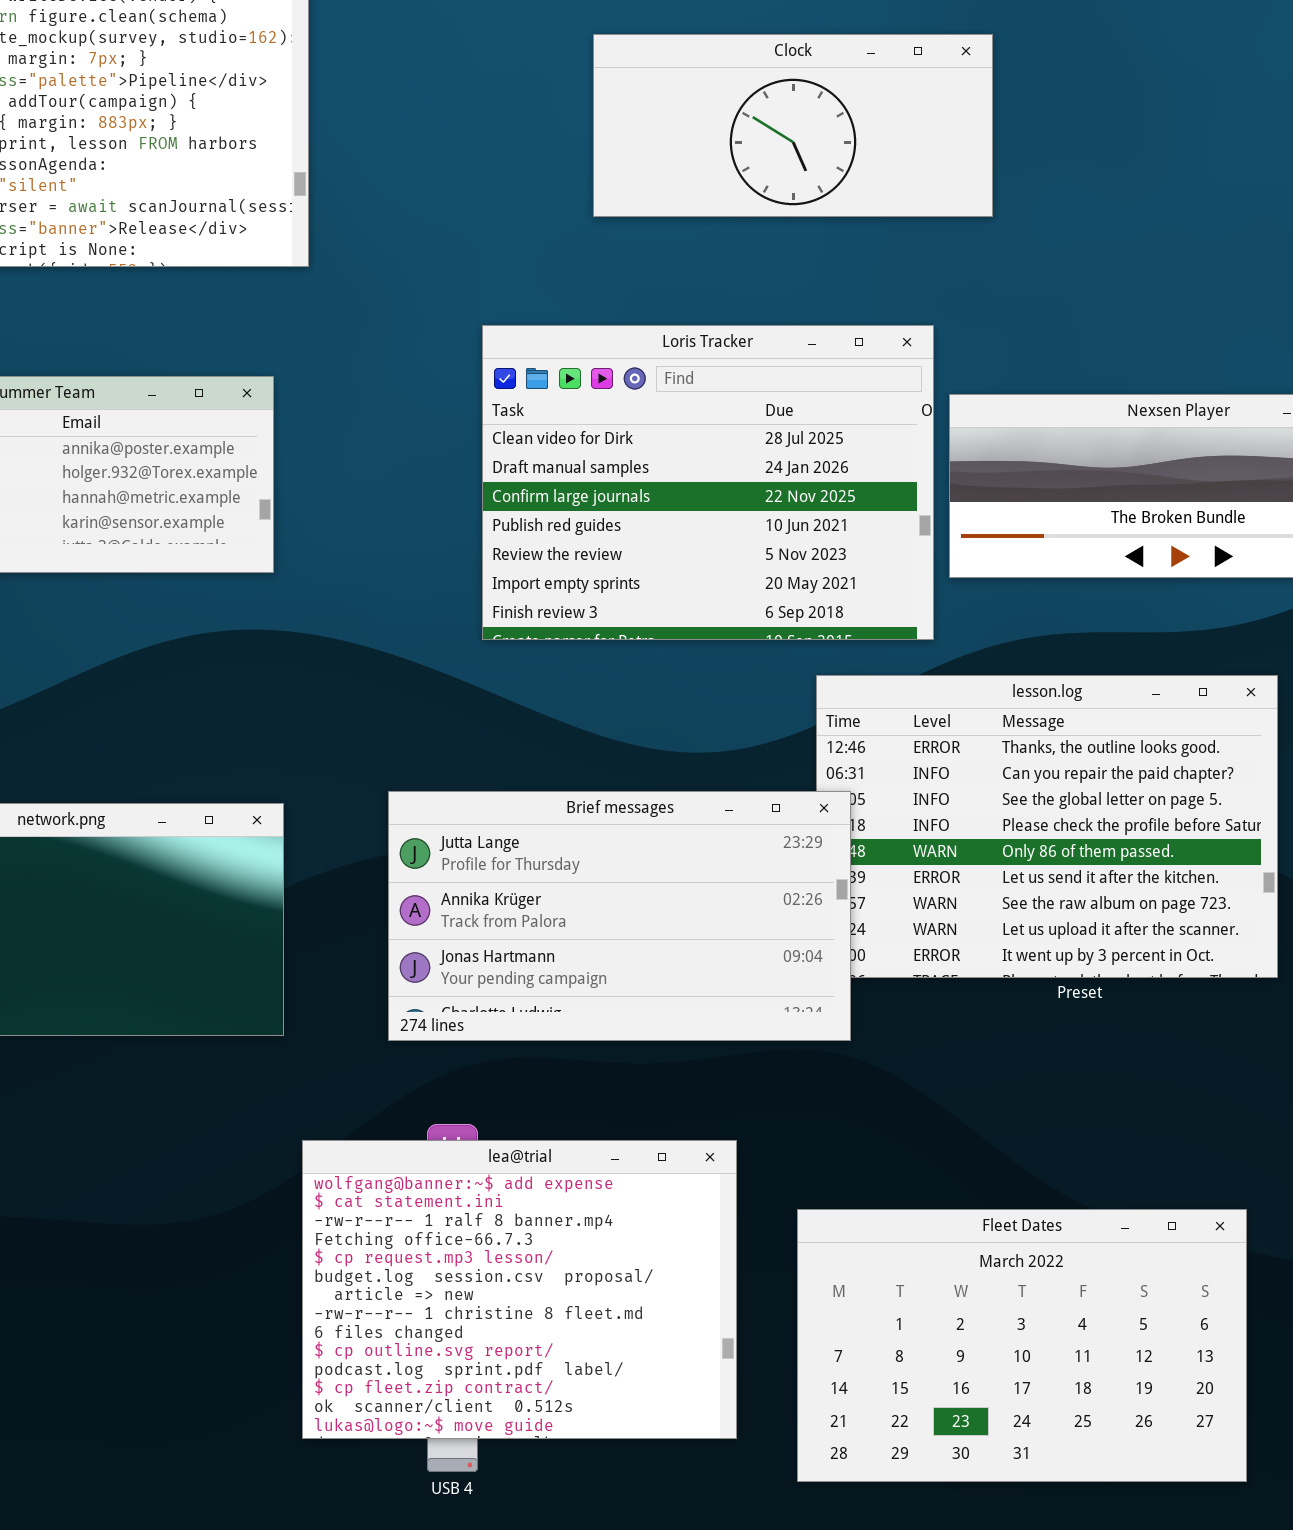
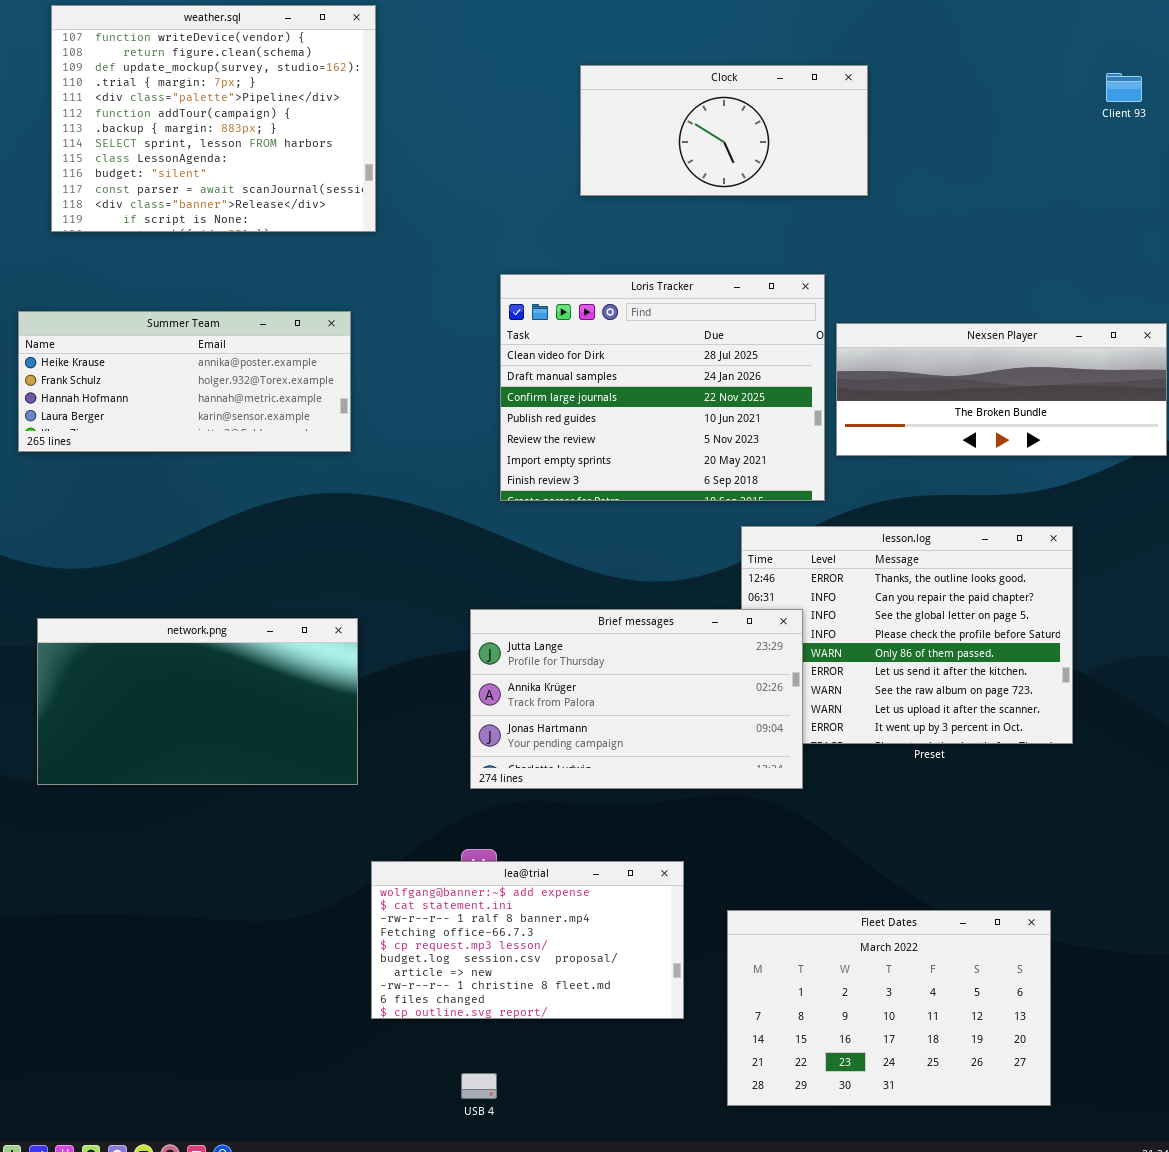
Brief messages: [388,791,851,1041] -> [470,609,803,789], moved
lea@trial: [302,1140,737,1439] -> [371,861,684,1019], resized

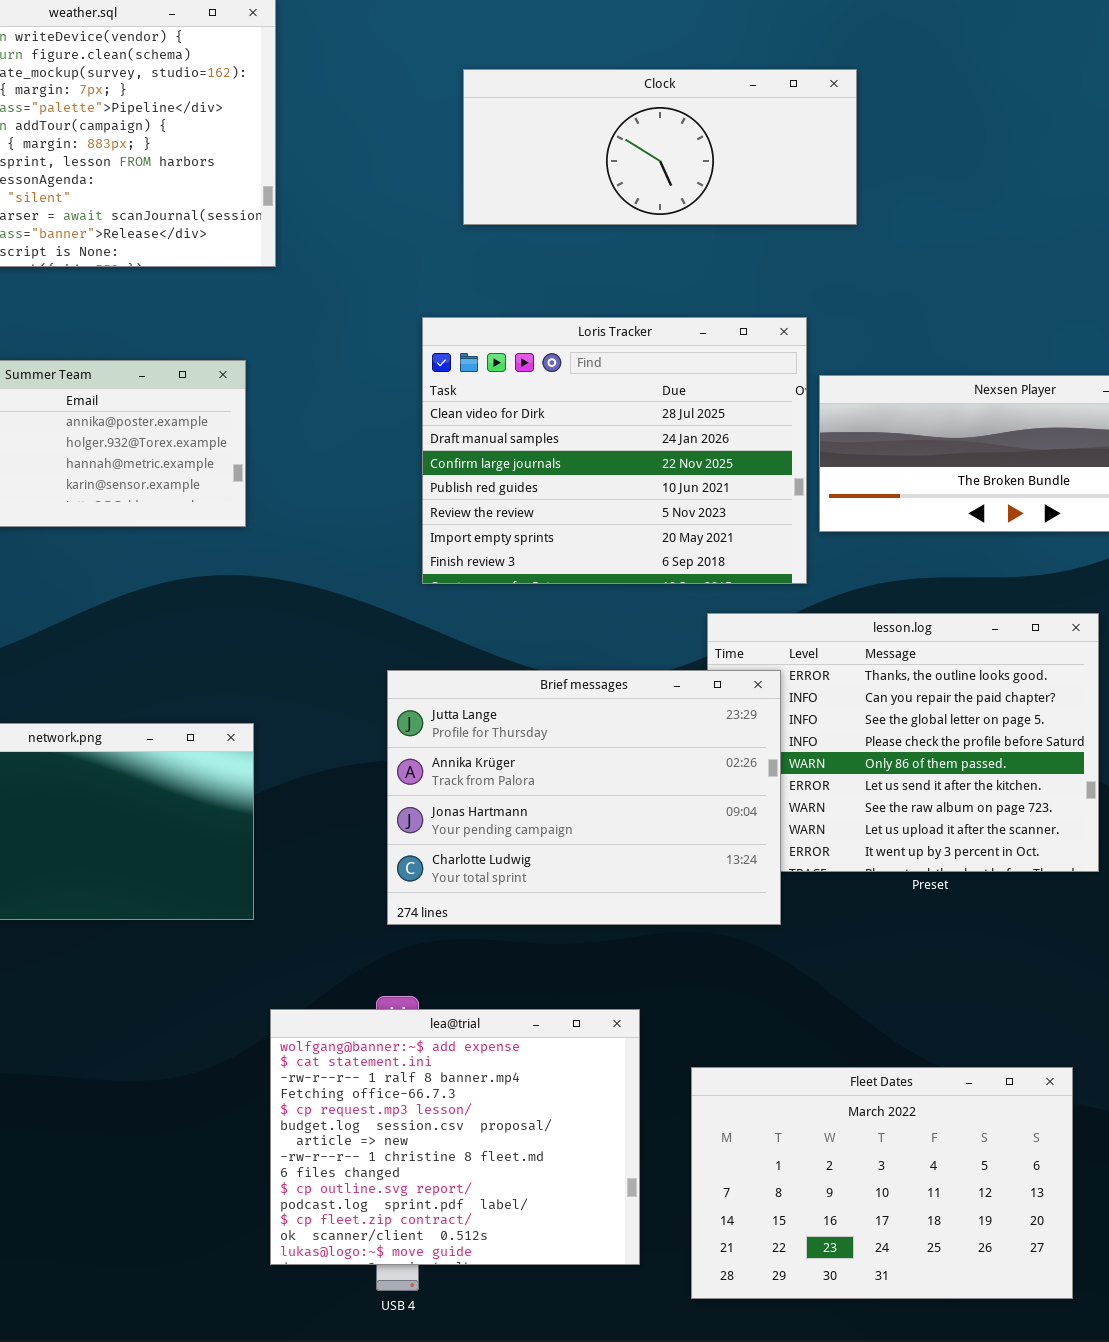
Clock: [580,65,868,196] -> [463,69,857,225], resized
Brief messages: [470,609,803,789] -> [387,670,781,925], resized
lea@trial: [371,861,684,1019] -> [270,1009,640,1265], resized

